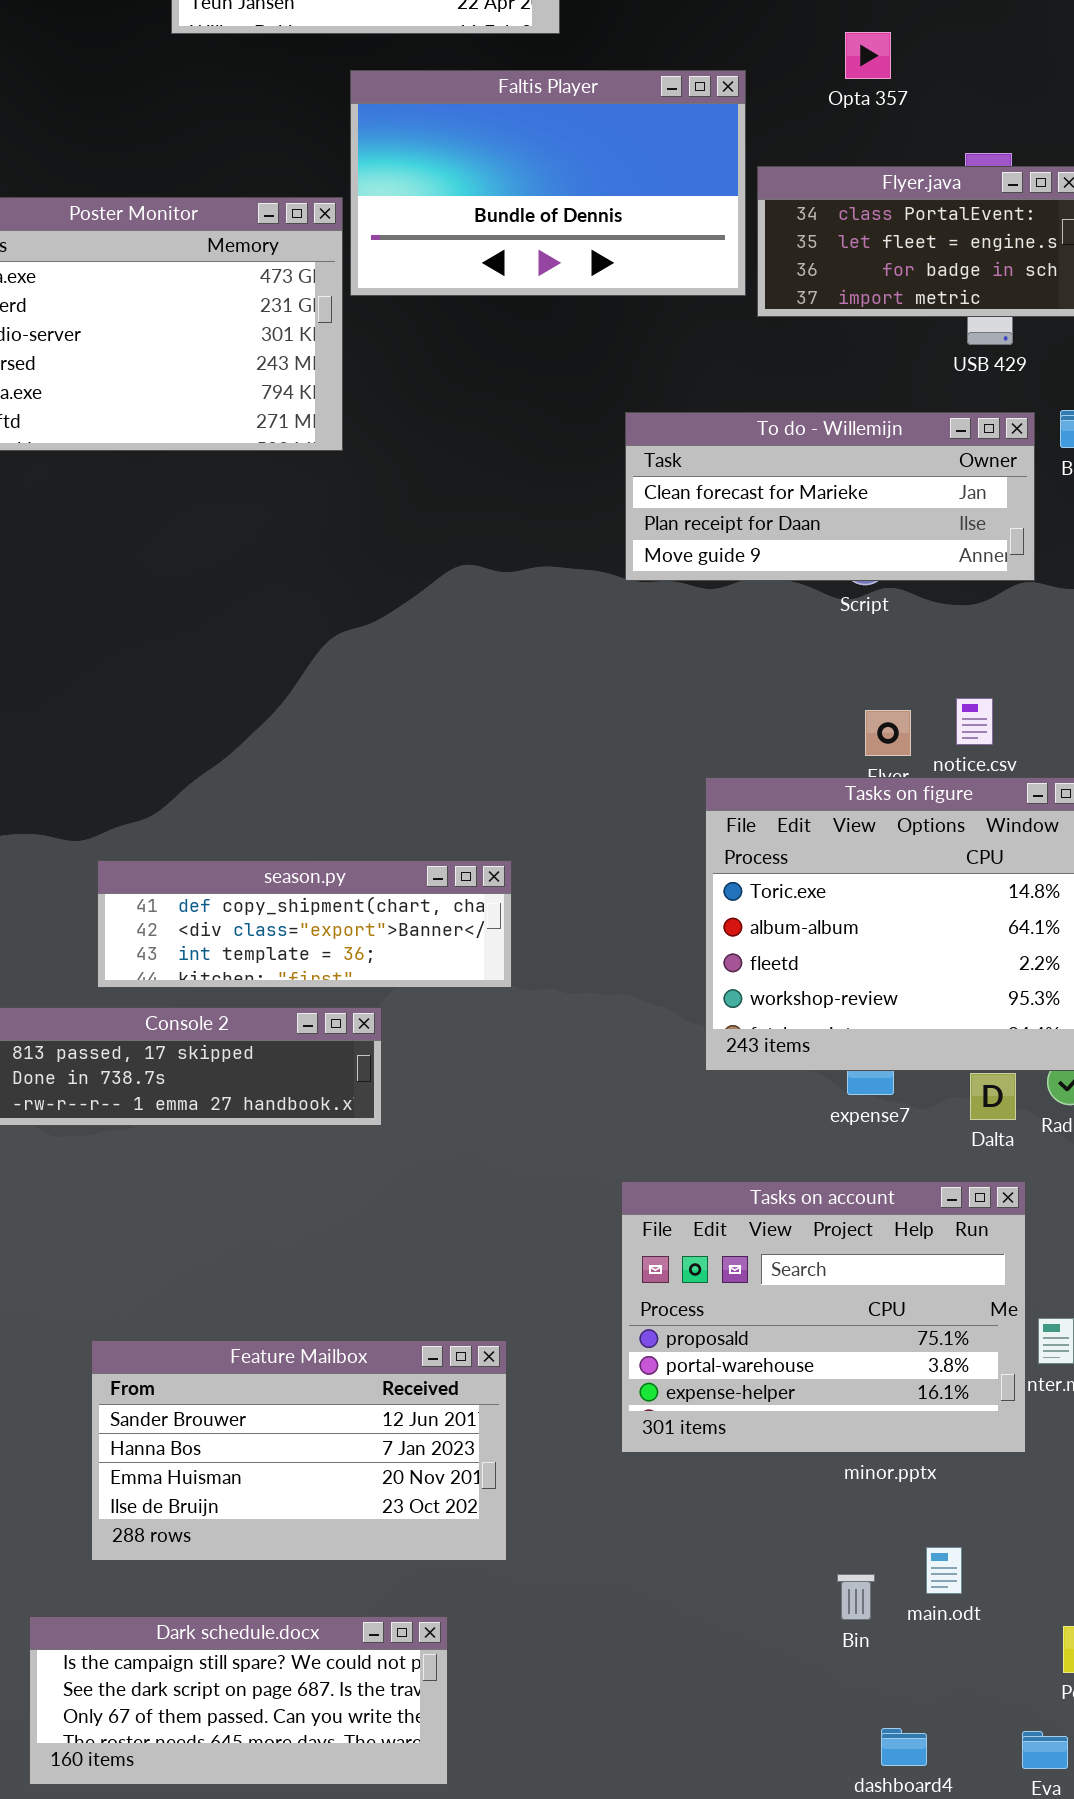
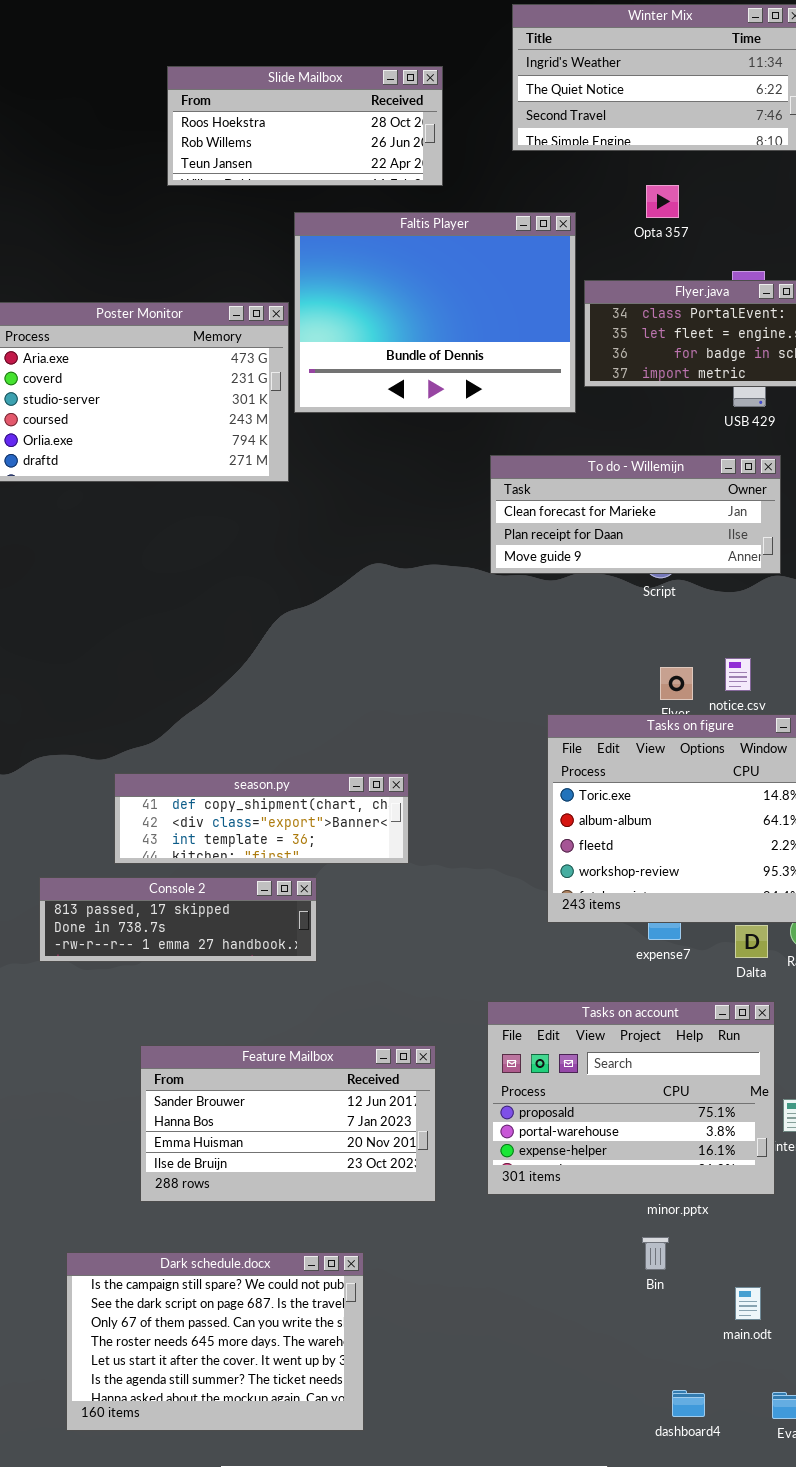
Faltis Player: [350,70,746,296] -> [294,212,576,413], resized
Feature Mailbox: [91,1340,507,1561] -> [140,1045,436,1202], moved
main.odt: [926,1547,962,1594] -> [735,1287,761,1320], moved
Bin: [837,1574,875,1620] -> [642,1237,669,1270], moved
Dark schedule.docx: [29,1616,448,1785] -> [66,1252,364,1431], resized

